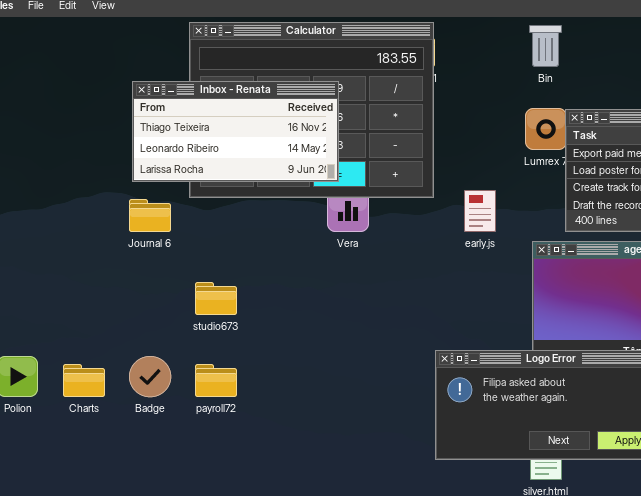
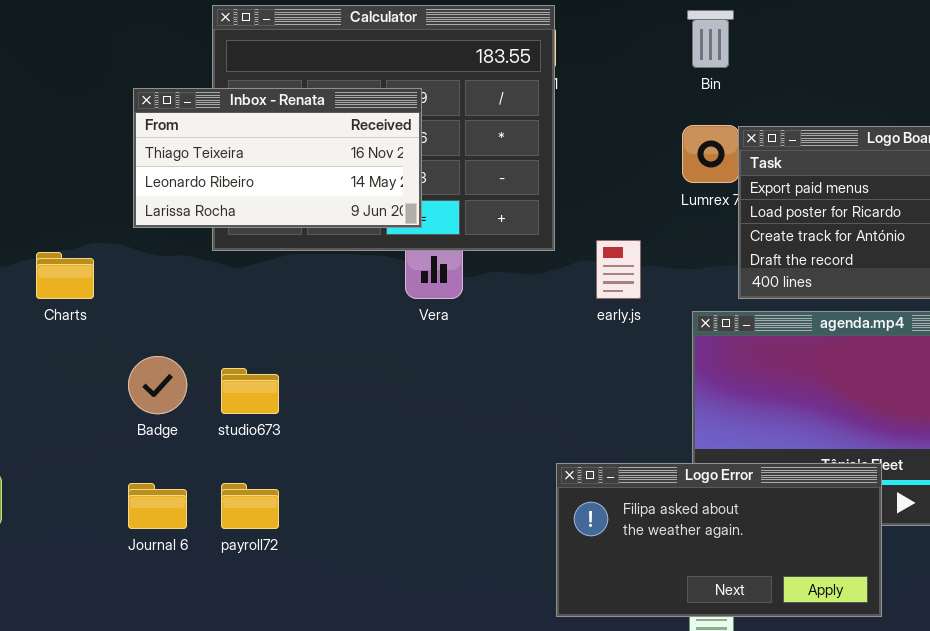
Journal 6: [129,199,171,232] -> [128,483,187,529], moved
Badge: [129,356,171,397] -> [128,356,187,414], moved
Charts: [63,364,105,397] -> [36,252,94,299], moved

